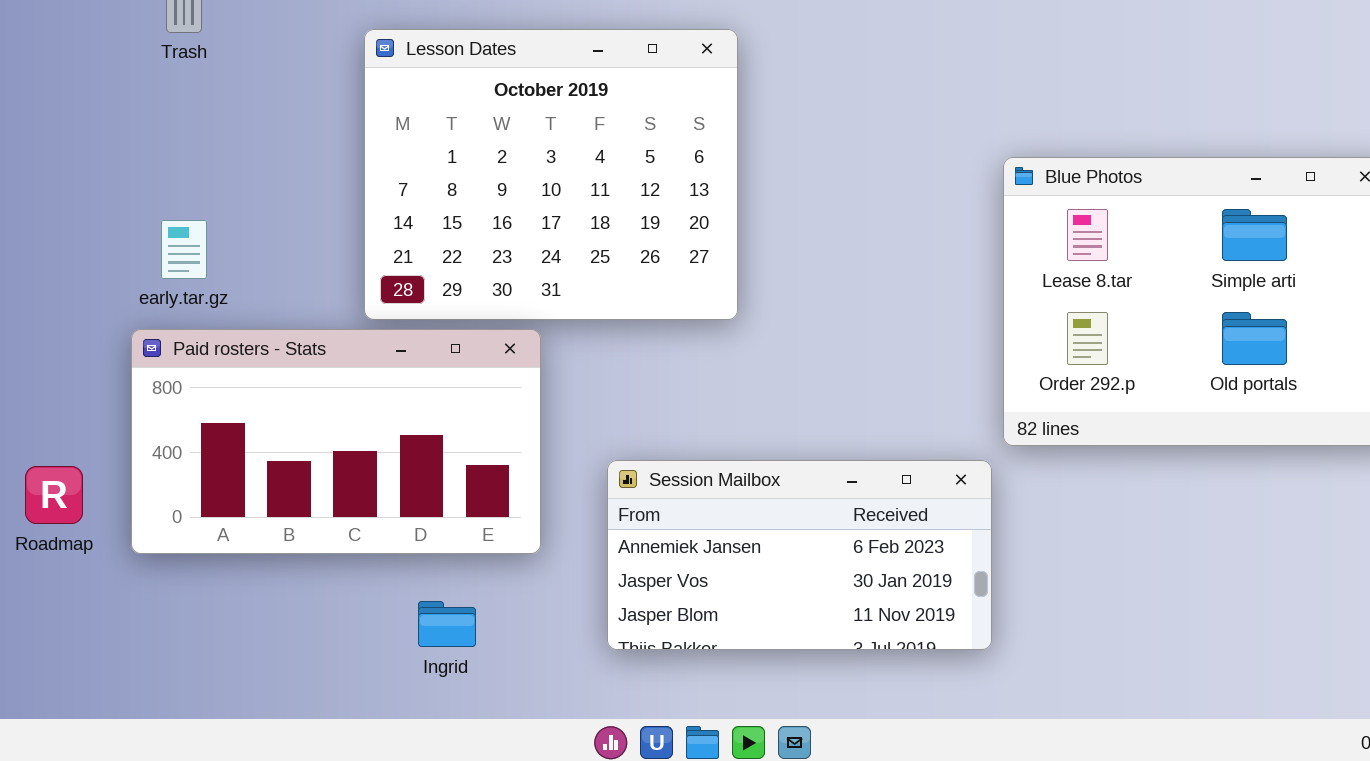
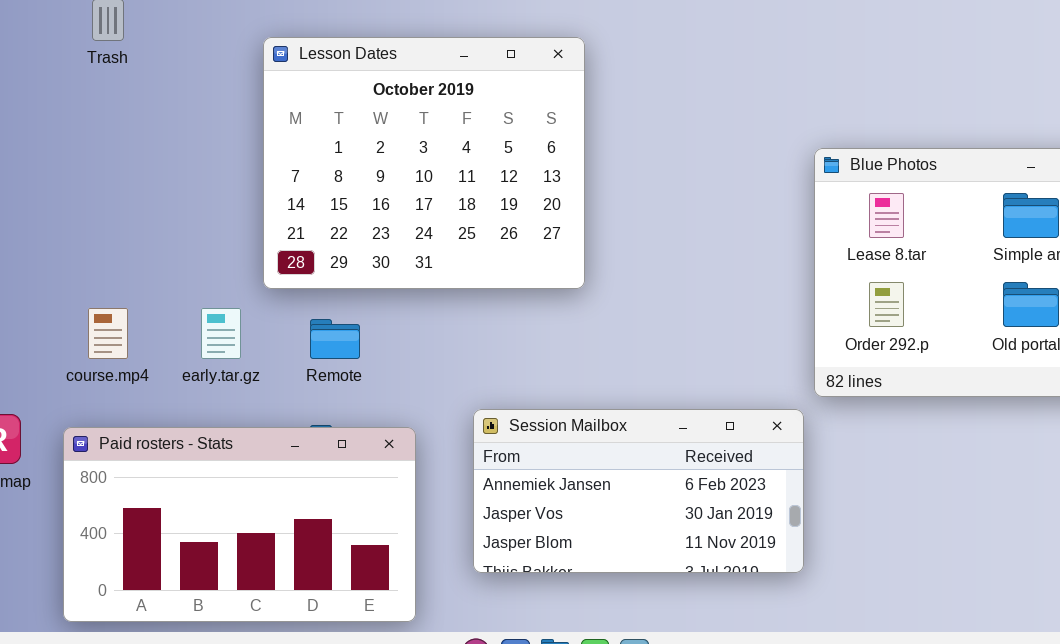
early.tar.gz: [161,220,207,279] -> [201,308,241,359], moved
Paid rosters - Stats: [131,329,541,554] -> [63,427,416,622], moved

